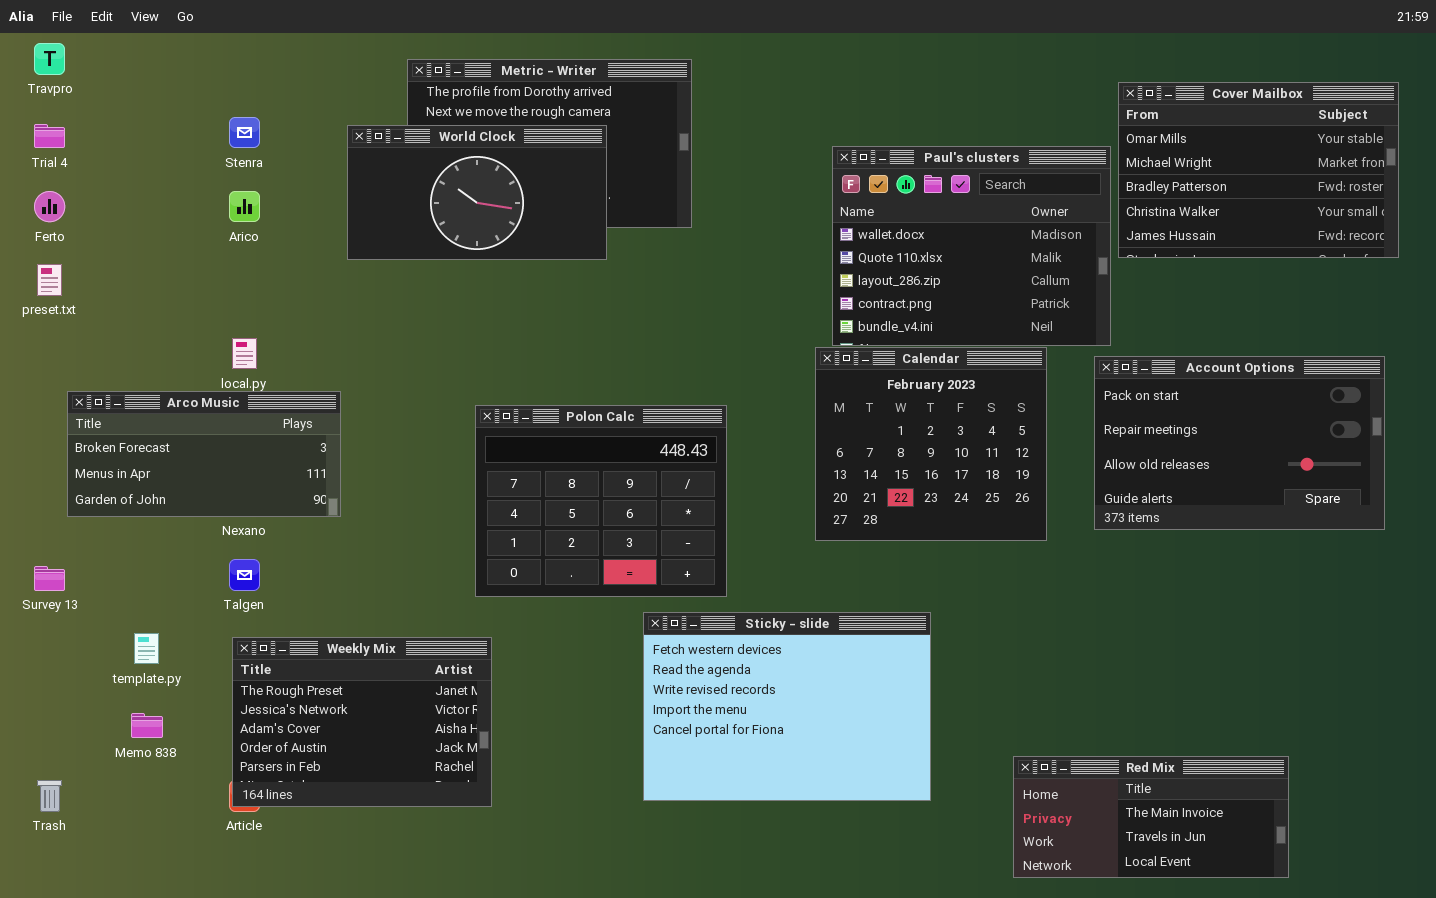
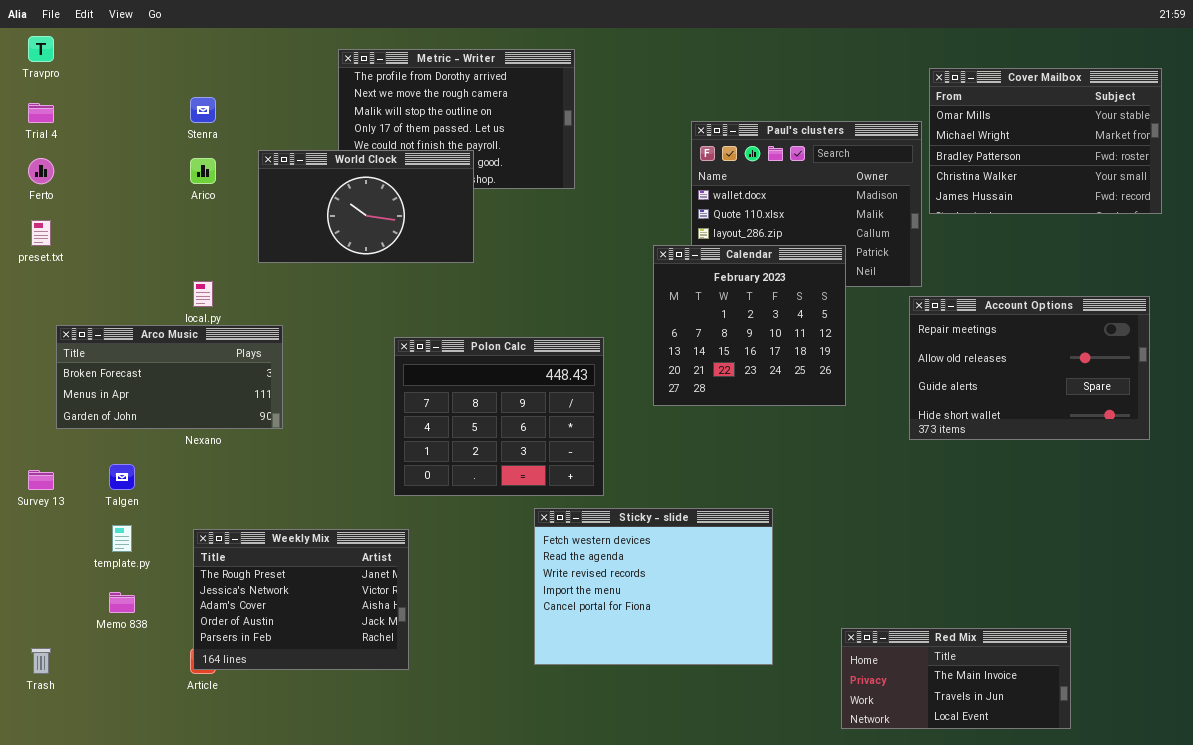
World Clock: [347,125,607,260] -> [258,150,474,263], moved
Calendar: [815,347,1047,541] -> [653,245,846,406], moved
Account Options: [1094,356,1385,530] -> [909,296,1150,440], scrolled down 1 row
Talgen: [229,559,260,591] -> [109,464,135,490], moved

